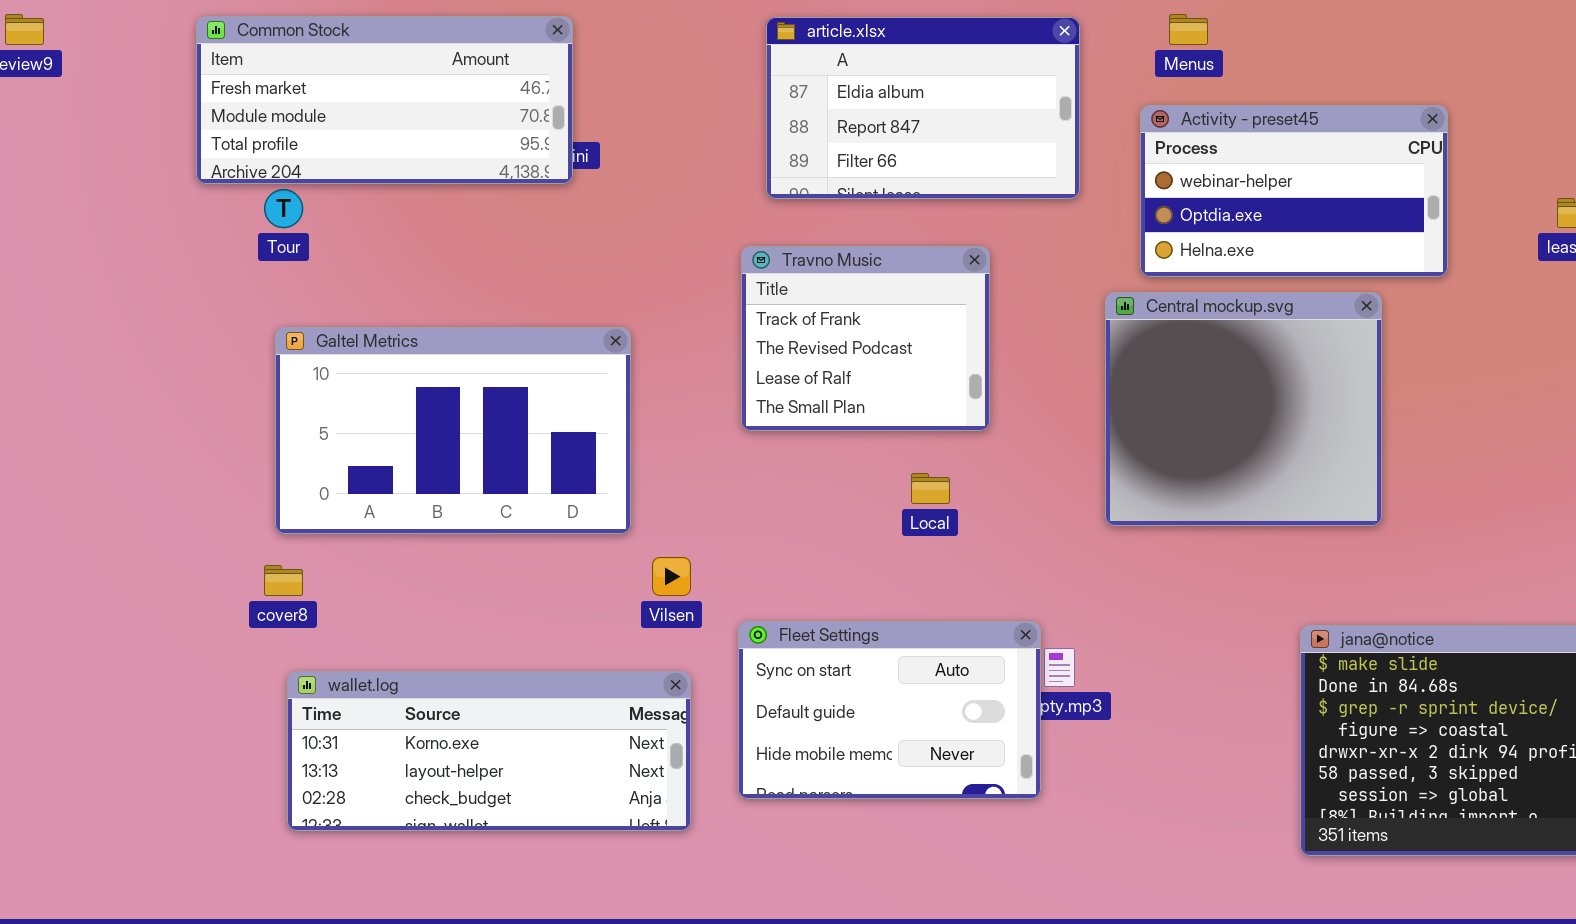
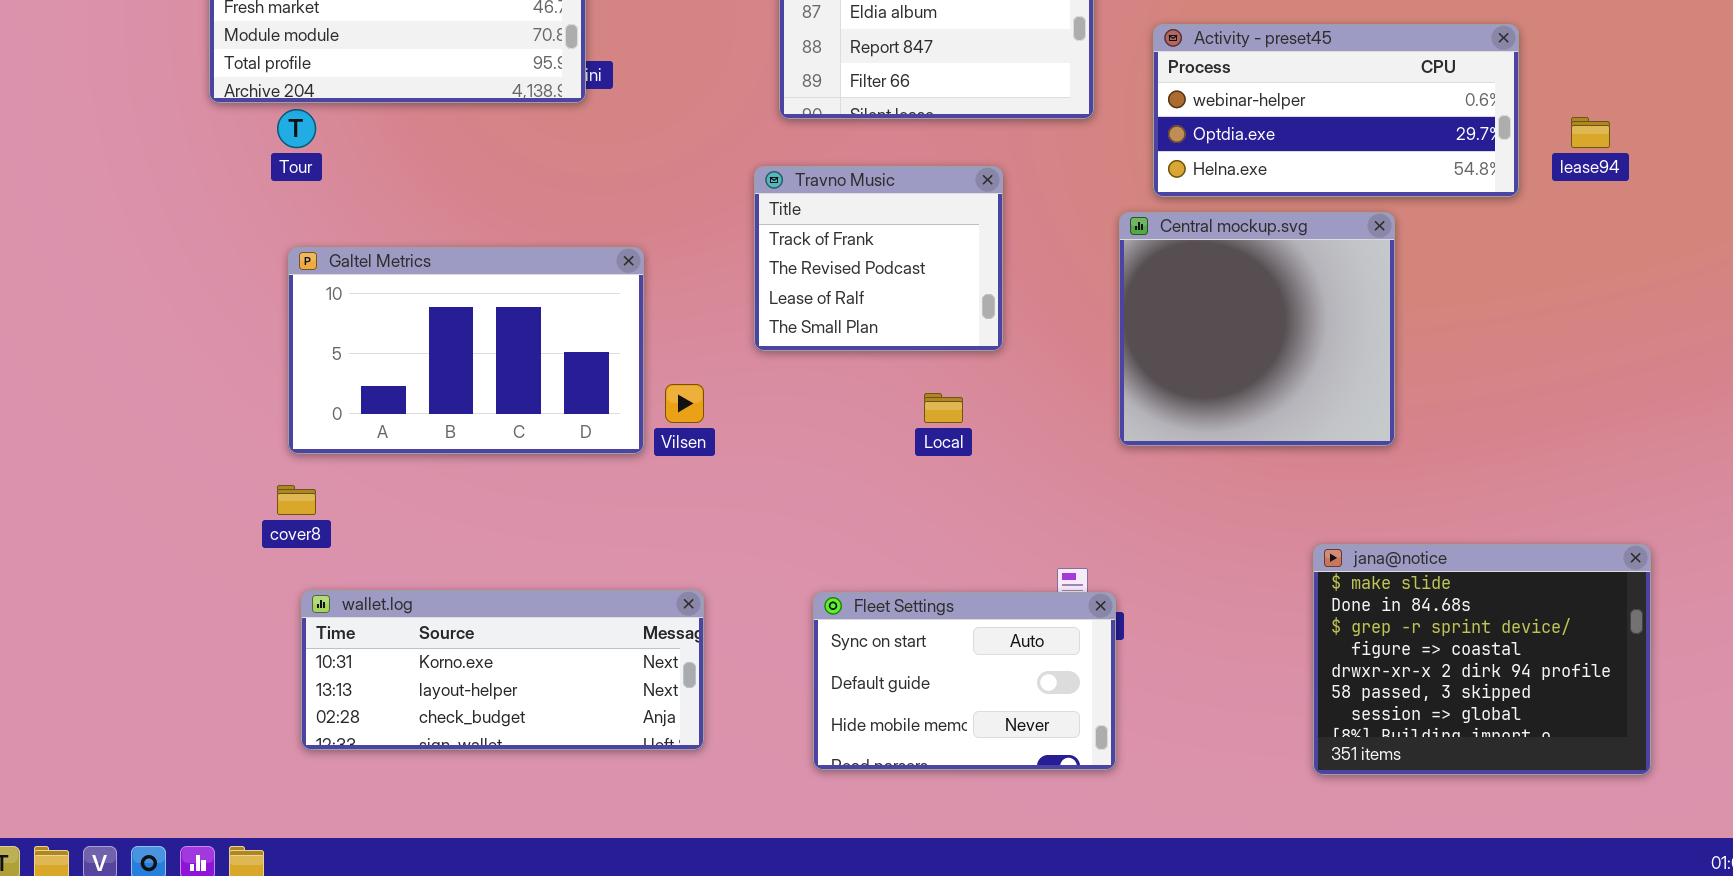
Activity - preset45: [1140,105,1448,277] -> [1153,24,1519,197], resized
Vilsen: [652,557,691,596] -> [665,384,704,423], moved
Fleet Settings: [738,621,1041,799] -> [813,592,1116,770], moved

